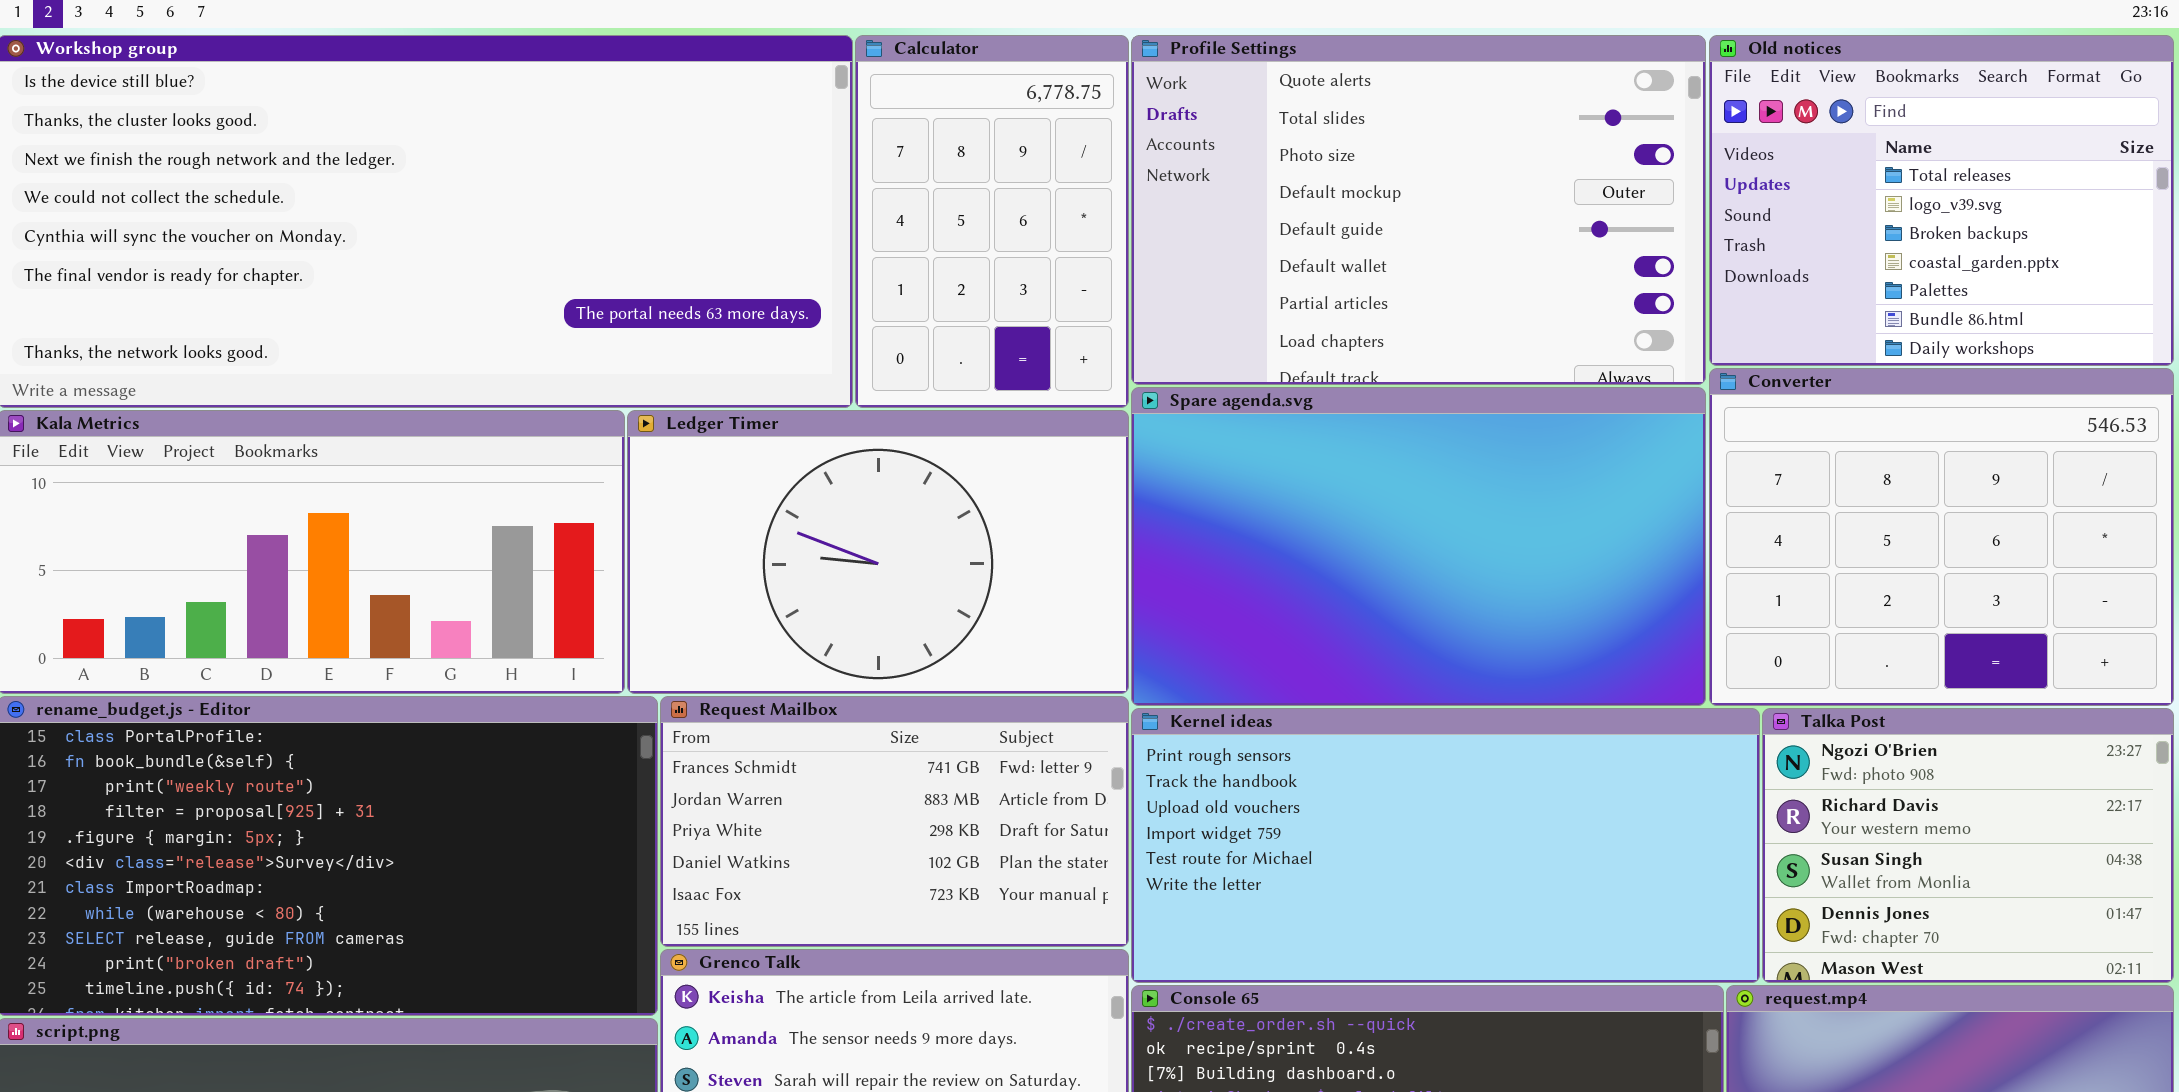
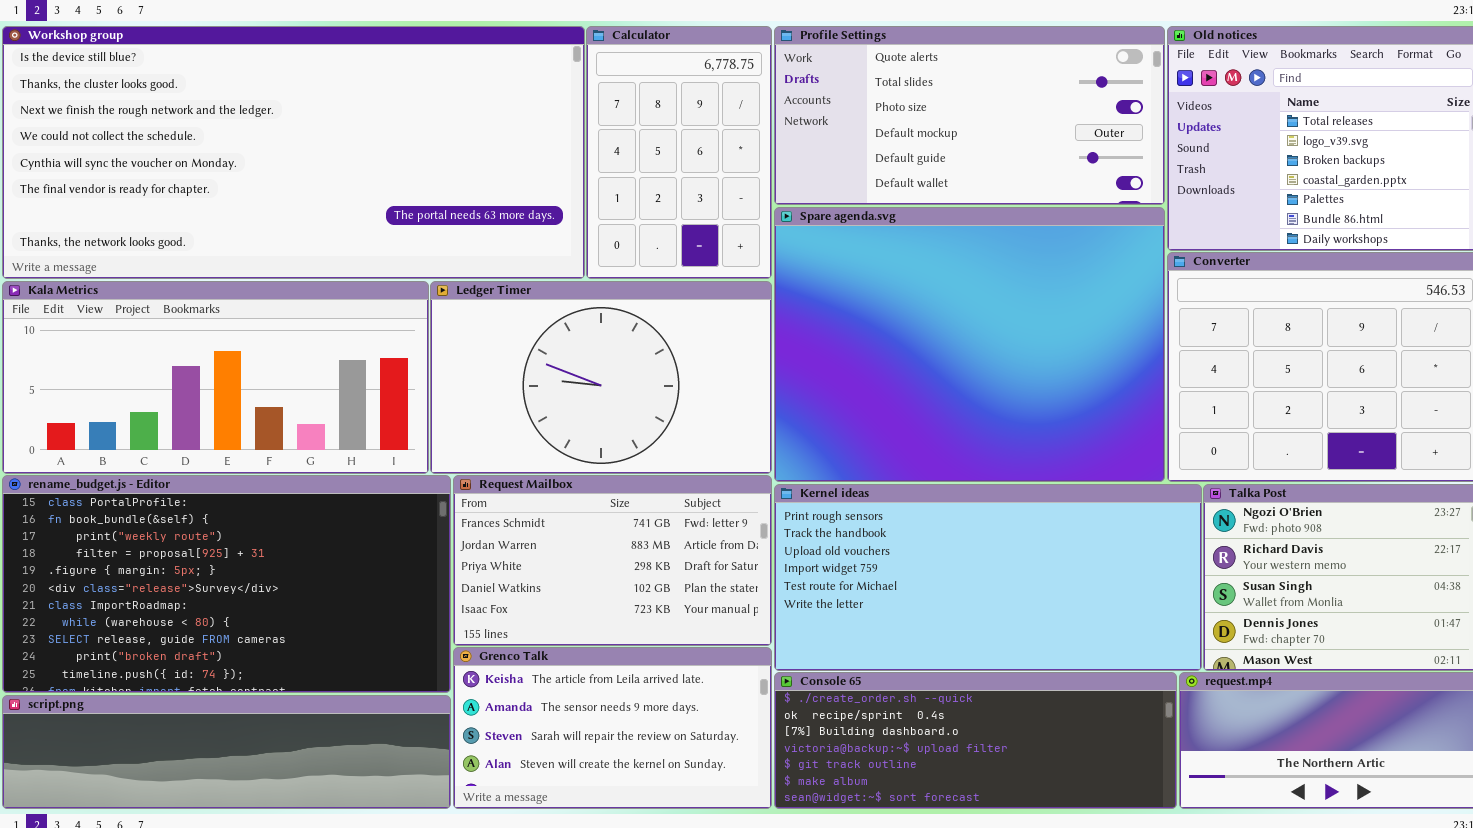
Profile Settings: [1131,35,1706,385] -> [774,26,1165,205], resized
Spare agenda.svg: [1131,387,1706,706] -> [774,207,1165,482], resized

